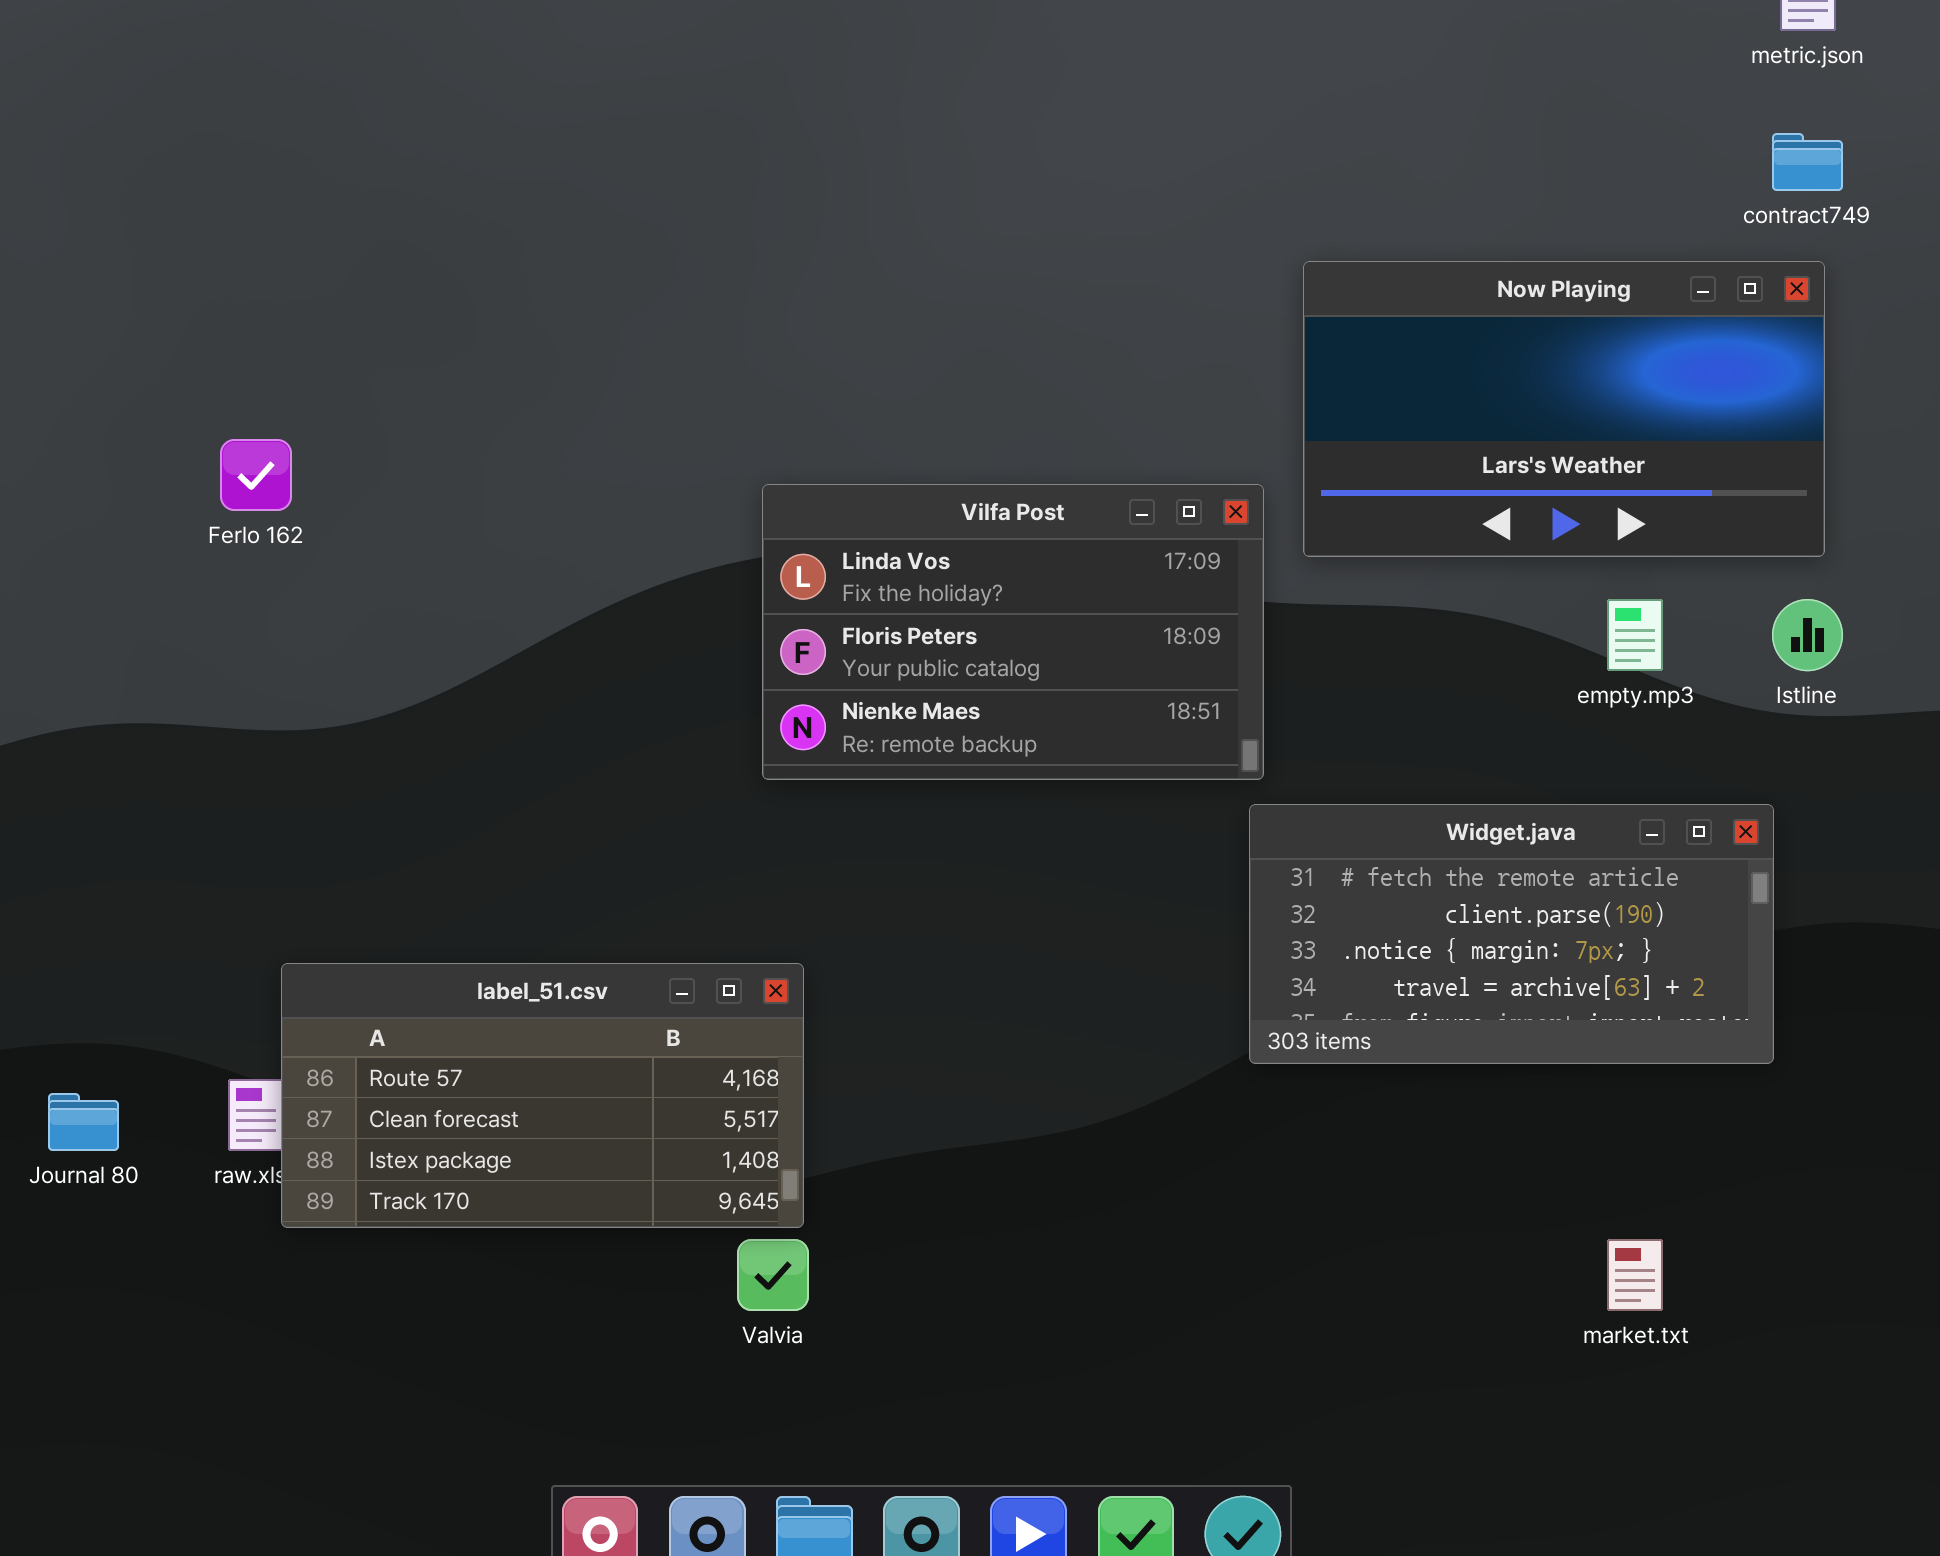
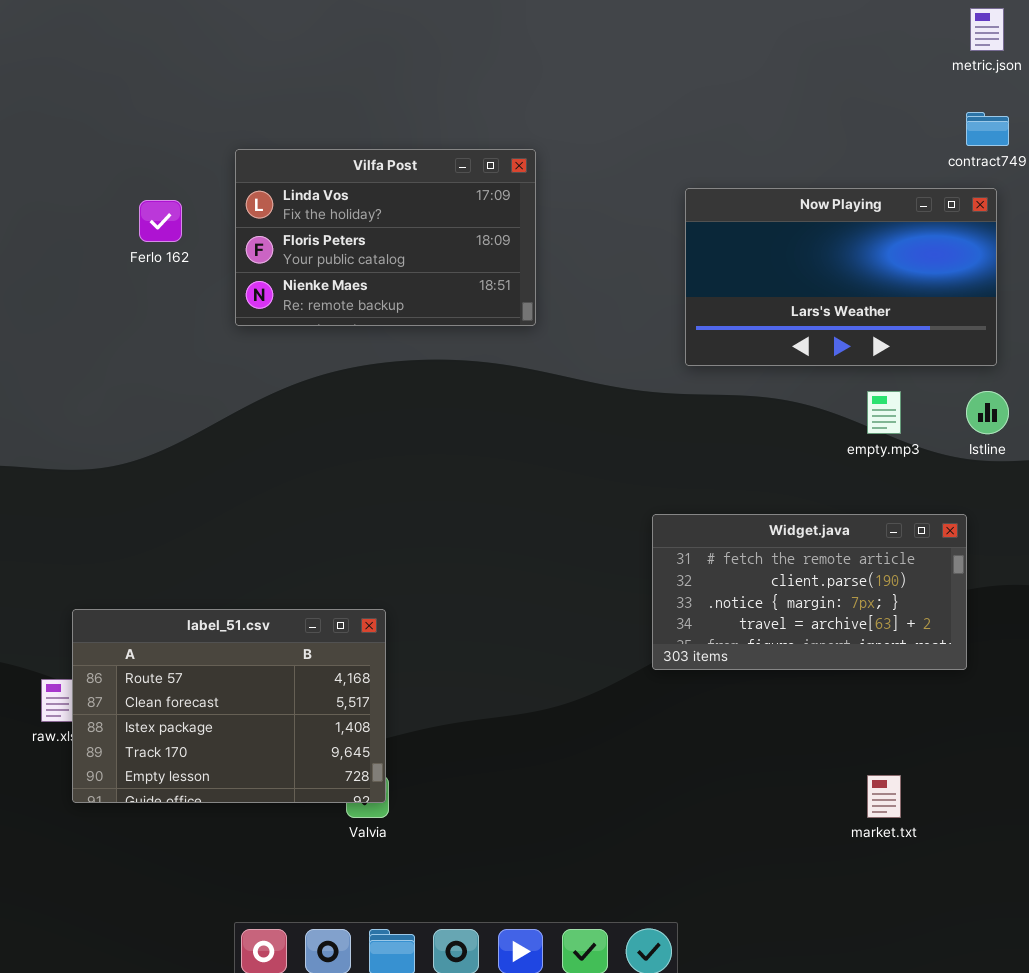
Ferlo 162: [220,439,292,511] -> [139,200,182,242], moved
Vilfa Post: [762,484,1264,780] -> [235,149,536,326], moved
label_51.csv: [281,963,804,1228] -> [72,609,386,803], resized

